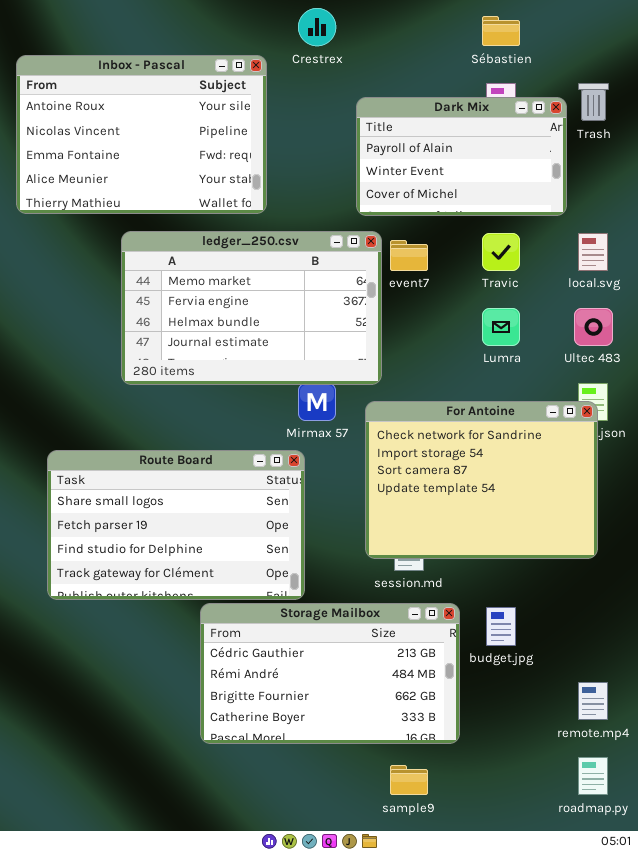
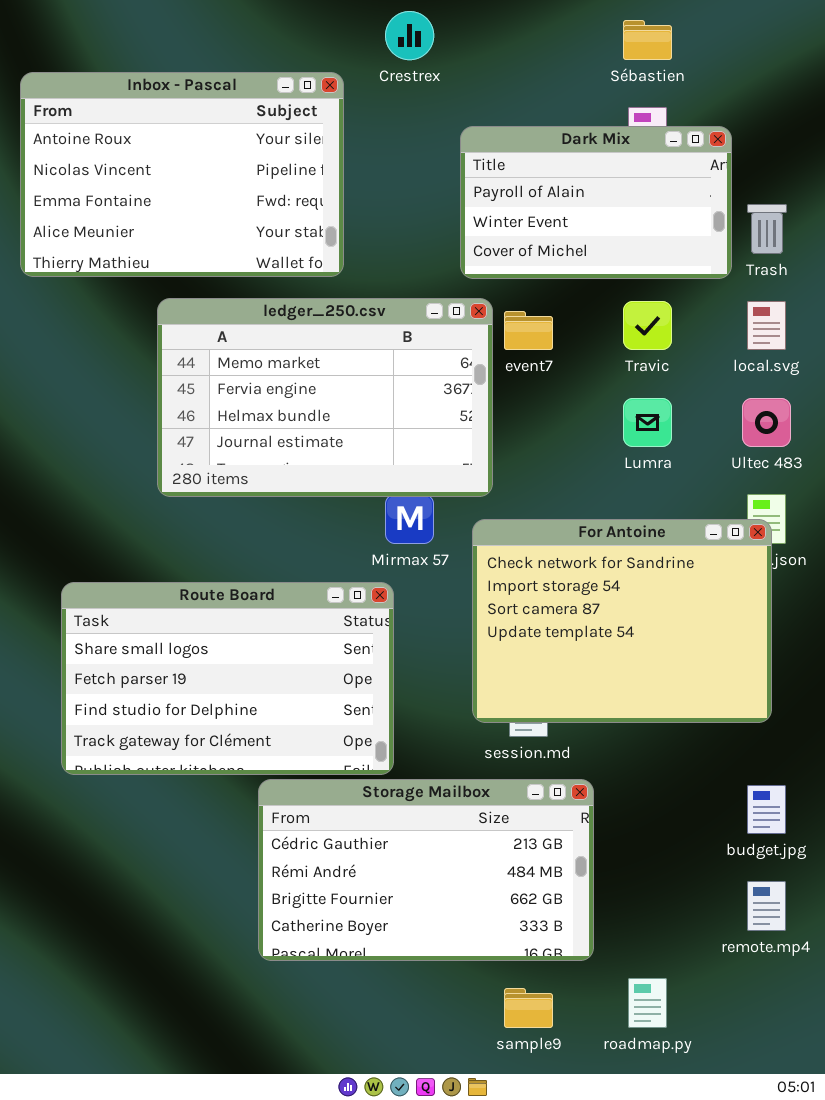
Trash: [578,83,609,121] -> [747,204,787,254], moved
budget.jpg: [486,607,516,646] -> [747,785,786,834], moved
roadmap.py: [578,757,608,795] -> [628,978,667,1028], moved

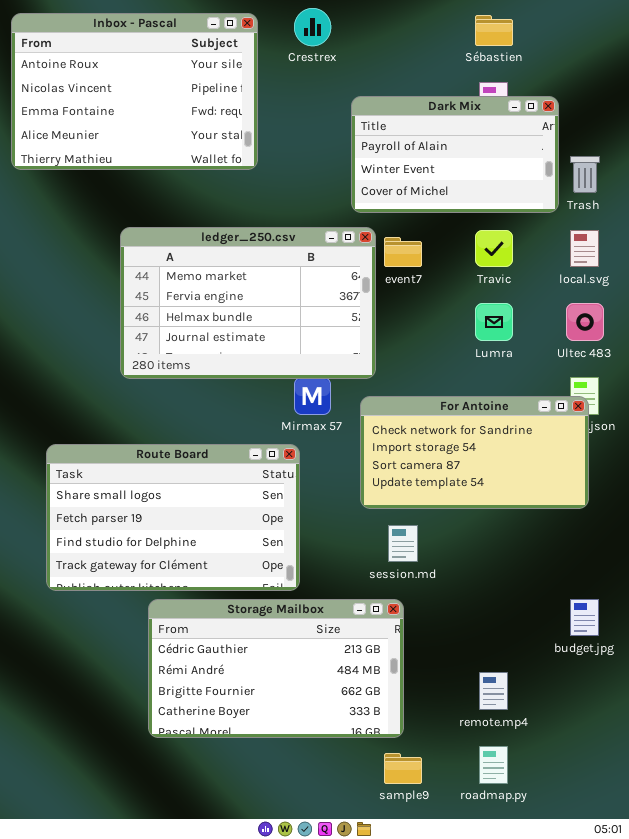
Inbox - Pascal: [20,72,344,277] -> [11,13,258,170], moved
For Antoine: [472,519,772,723] -> [360,396,589,509], resized
Storage Mailbox: [258,779,594,961] -> [148,599,404,738], moved
remote.mp4: [747,881,786,931] -> [479,672,508,710], moved

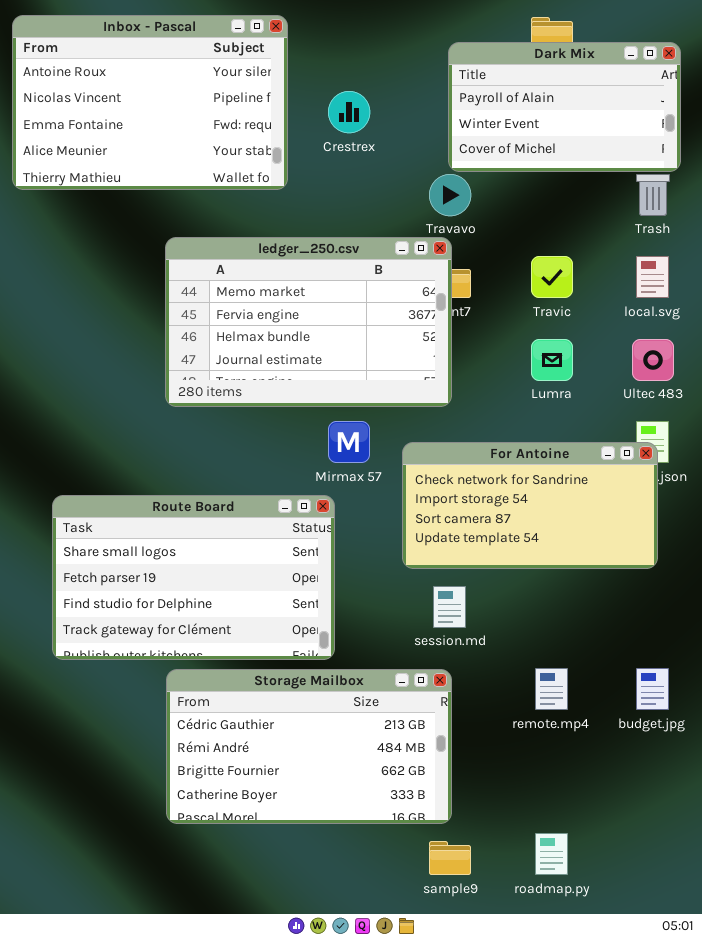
Crestrex: [294,8,331,46] -> [328,91,370,133], moved
Dark Mix: [351,96,559,213] -> [448,42,681,172], moved
ledger_250.csv: [120,227,376,379] -> [165,237,452,407], moved
remote.mp4: [479,672,508,710] -> [535,668,568,710], moved

